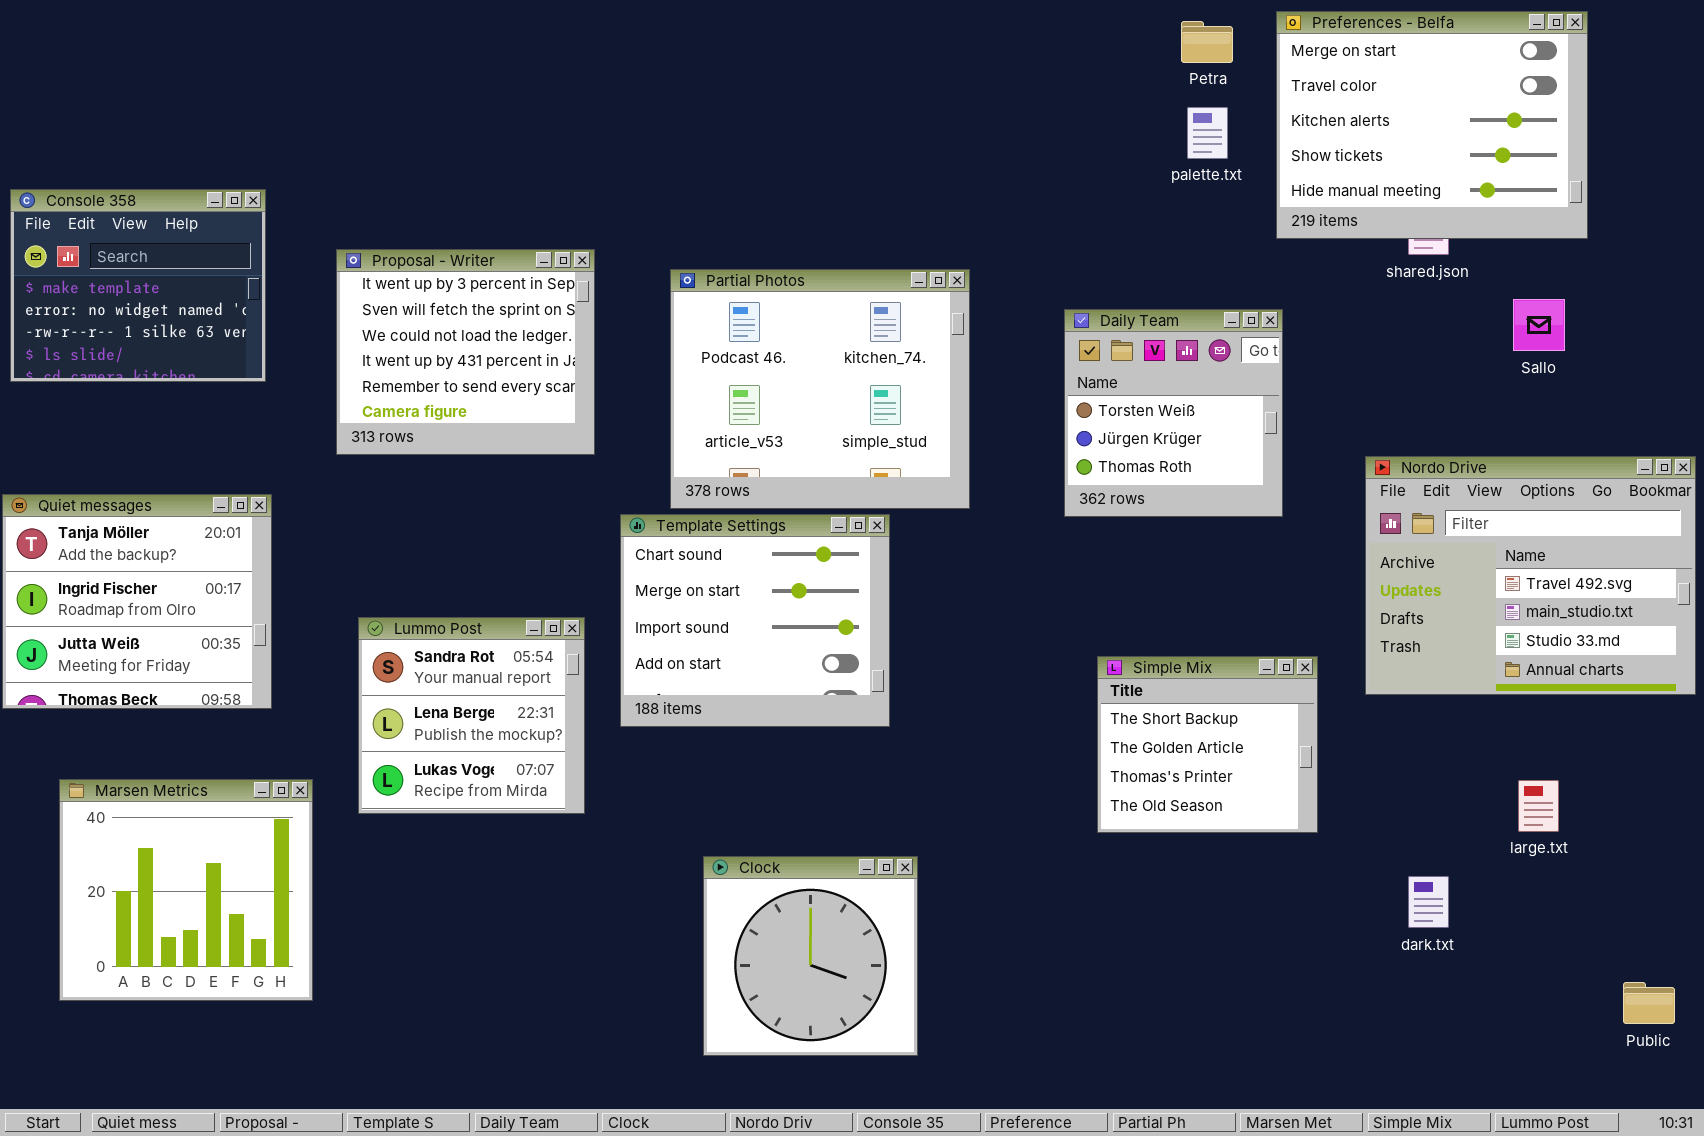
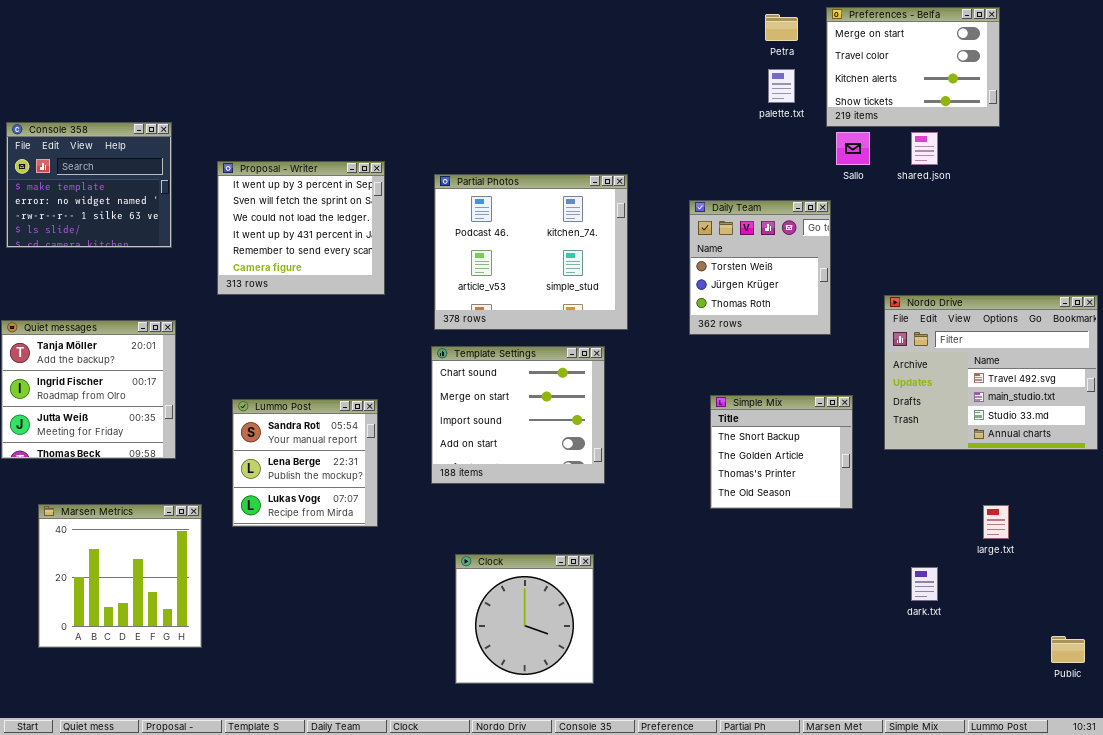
Preferences - Belfa: [1276,11,1588,239] -> [826,7,1000,127], resized
Sallo: [1513,299,1565,351] -> [836,132,870,165], moved
Template Settings: [620,514,890,727] -> [431,346,605,484], moved
Simple Mix: [1097,656,1318,833] -> [710,395,853,509], moved

